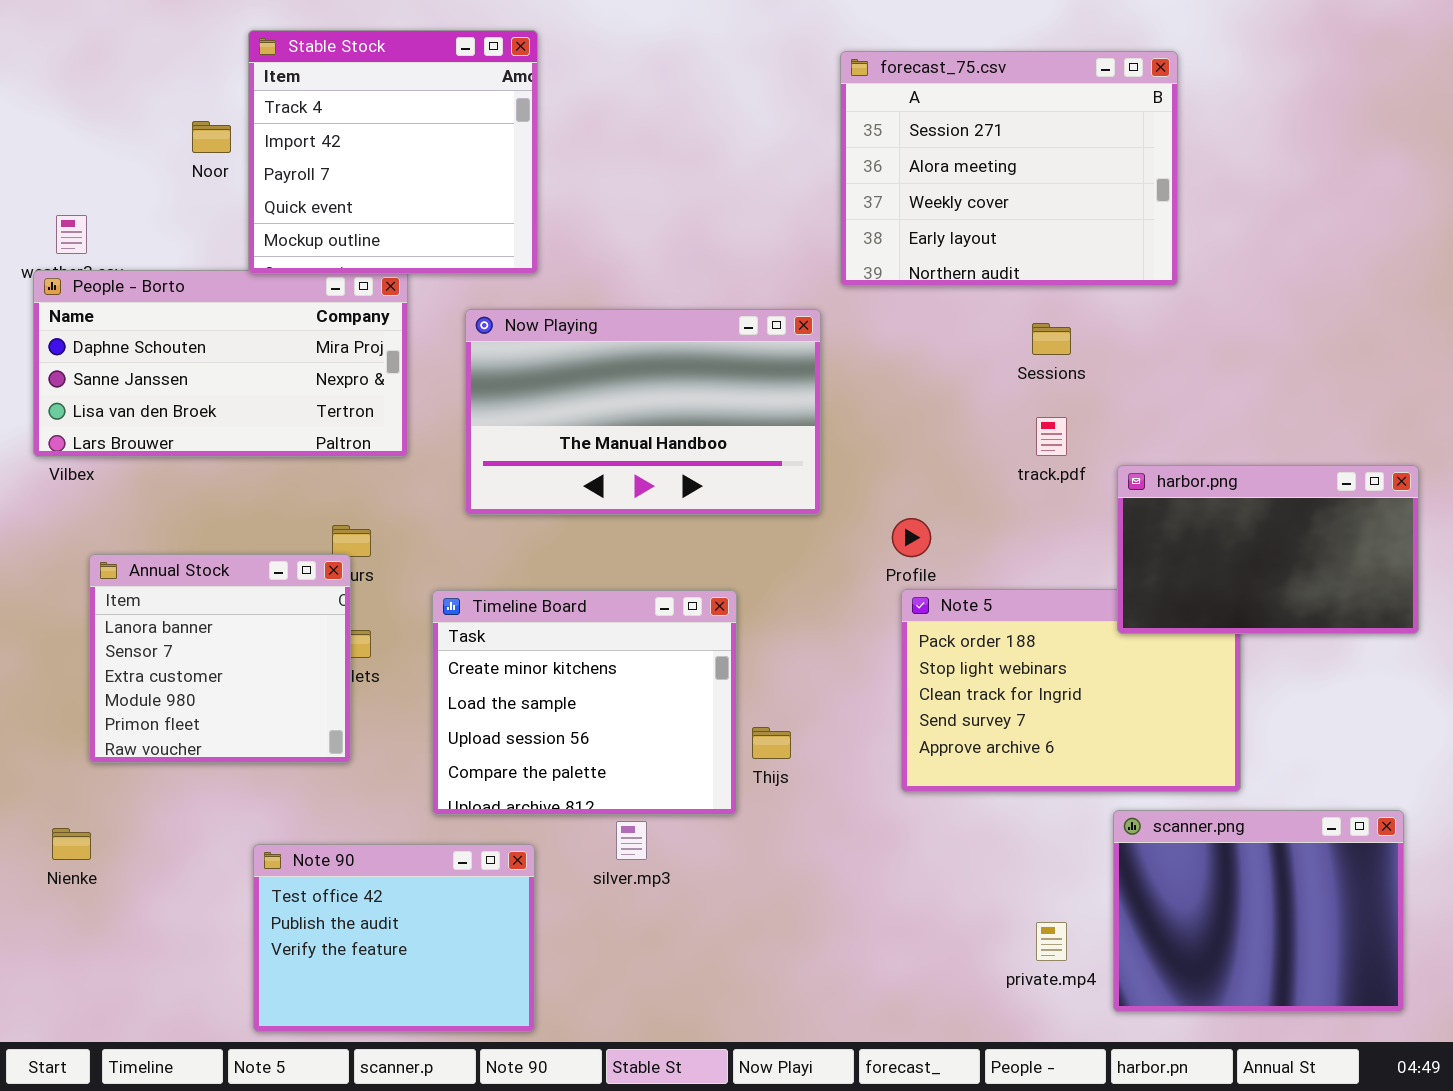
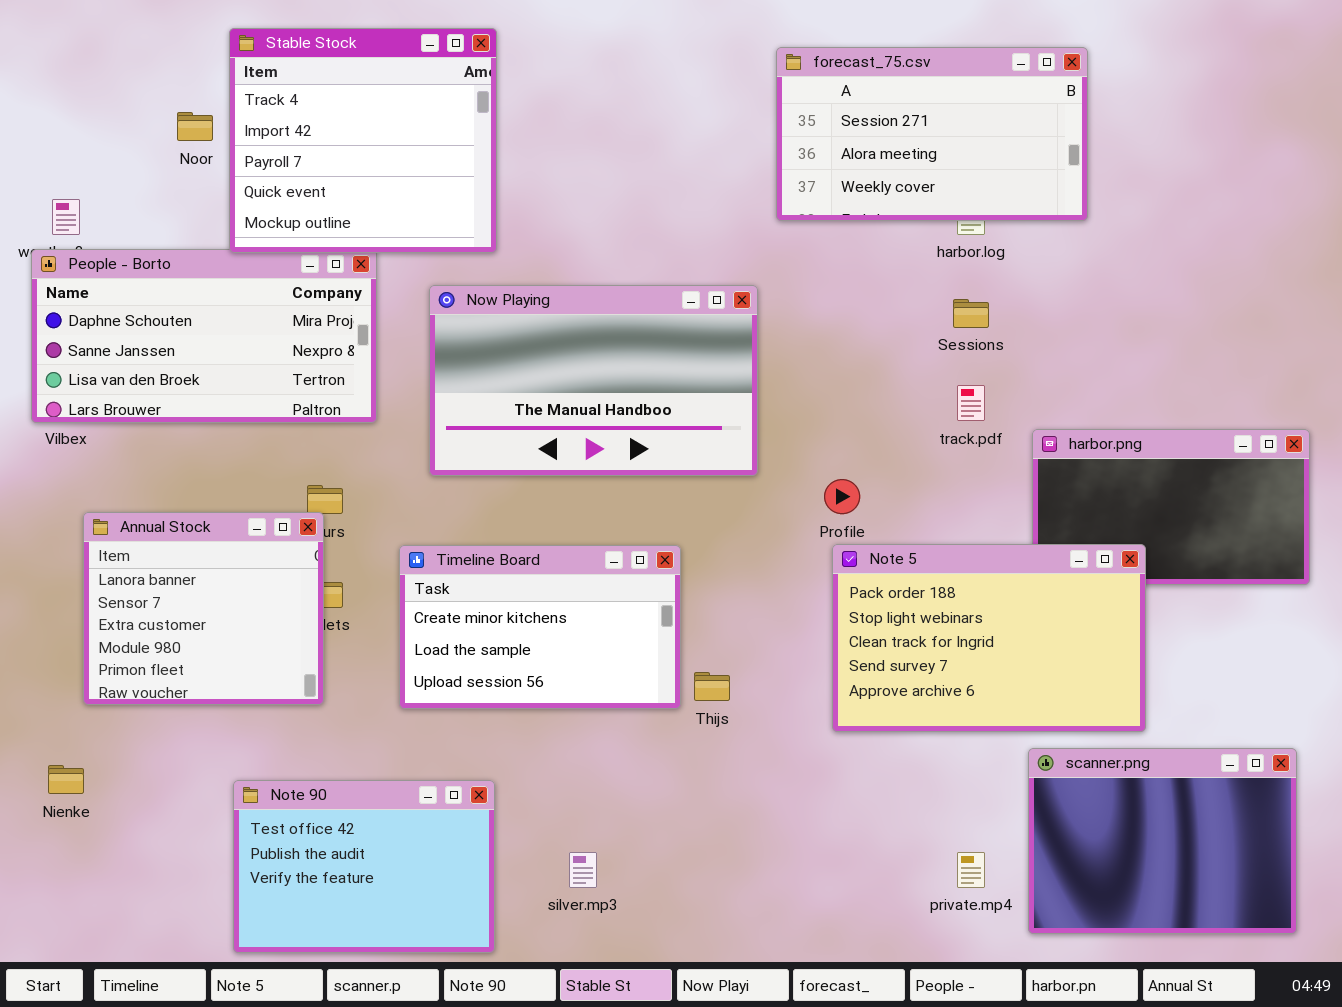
forecast_75.csv: [840,51,1178,286] -> [776,47,1088,221], resized
Note 5: [901,589,1241,792] -> [832,544,1146,732], raised
Timeline Board: [432,590,737,815] -> [399,545,681,709], resized
silver.mp3: [616,821,647,860] -> [569,852,597,888], moved

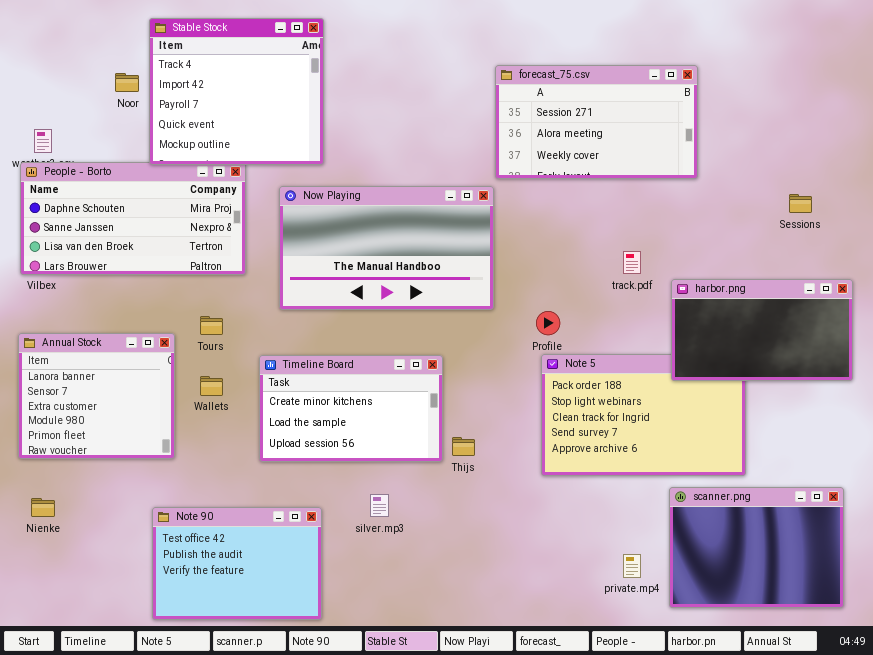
forecast_75.csv: [776,47,1088,221] -> [495,65,698,179], moved
Sessions: [953,299,989,328] -> [789,194,812,213], moved
harbor.png: [1032,429,1310,585] -> [671,279,853,381], raised
Annual Stock: [83,512,324,705] -> [18,333,175,459], moved
silver.mp3: [569,852,597,888] -> [370,494,389,517], moved

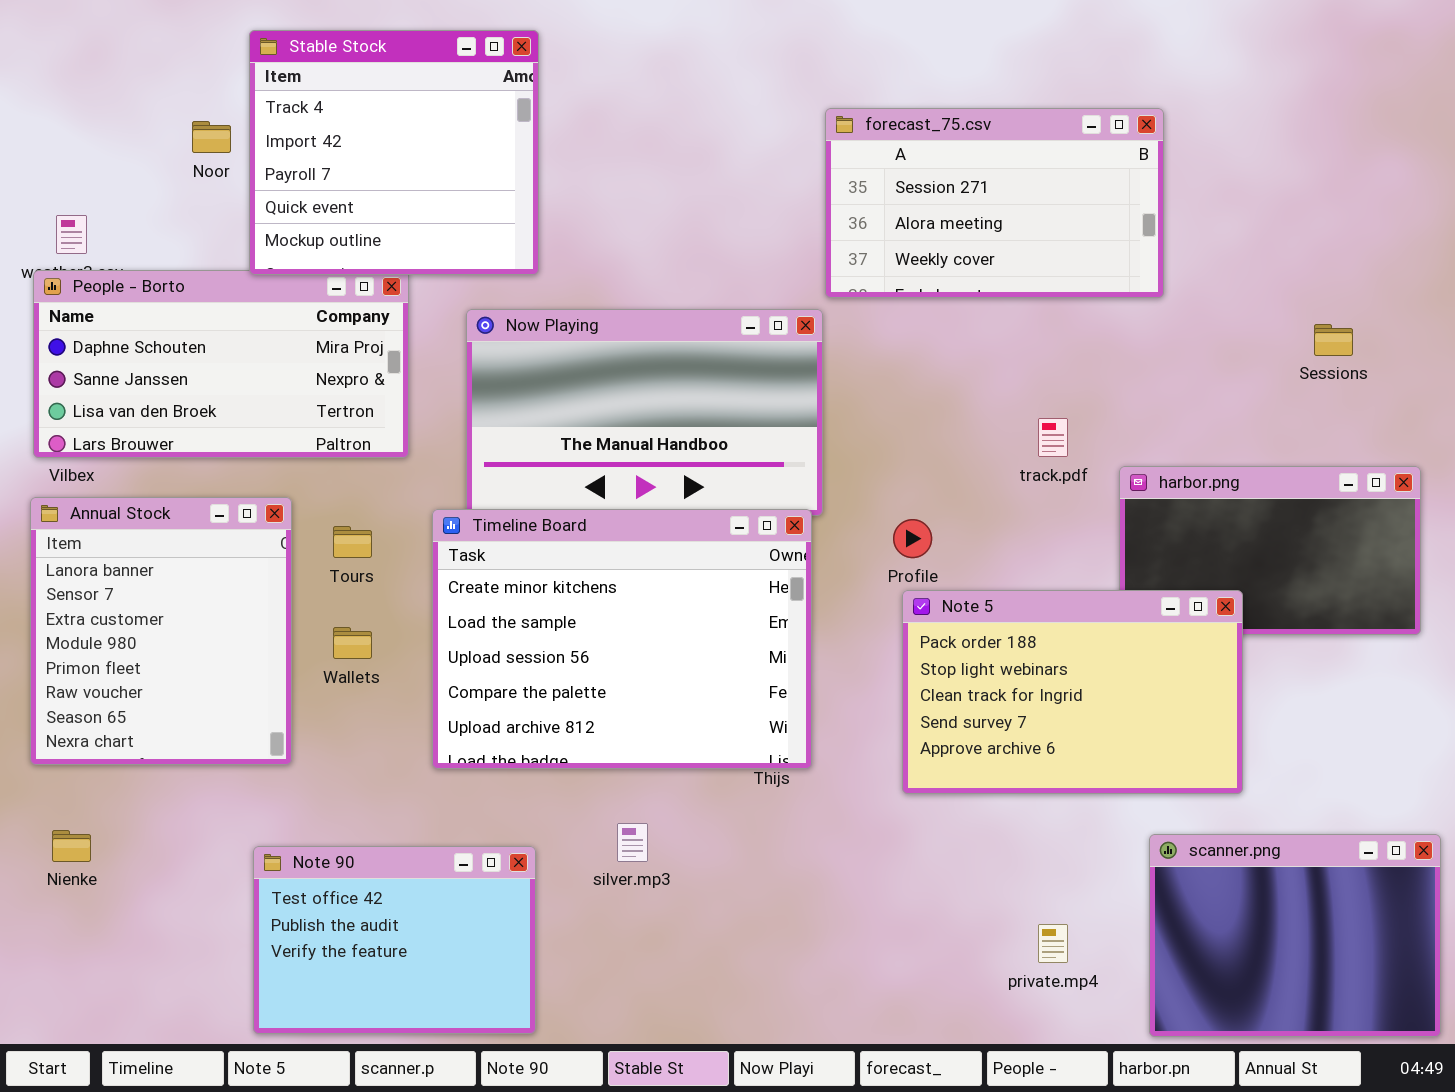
Annual Stock: [18,333,175,459] -> [30,497,292,765], resized
Note 5: [541,354,746,476] -> [902,590,1243,794], raised
Timeline Board: [259,355,443,462] -> [432,509,812,769], resized
scanner.png: [669,487,844,608] -> [1149,834,1441,1037], moved

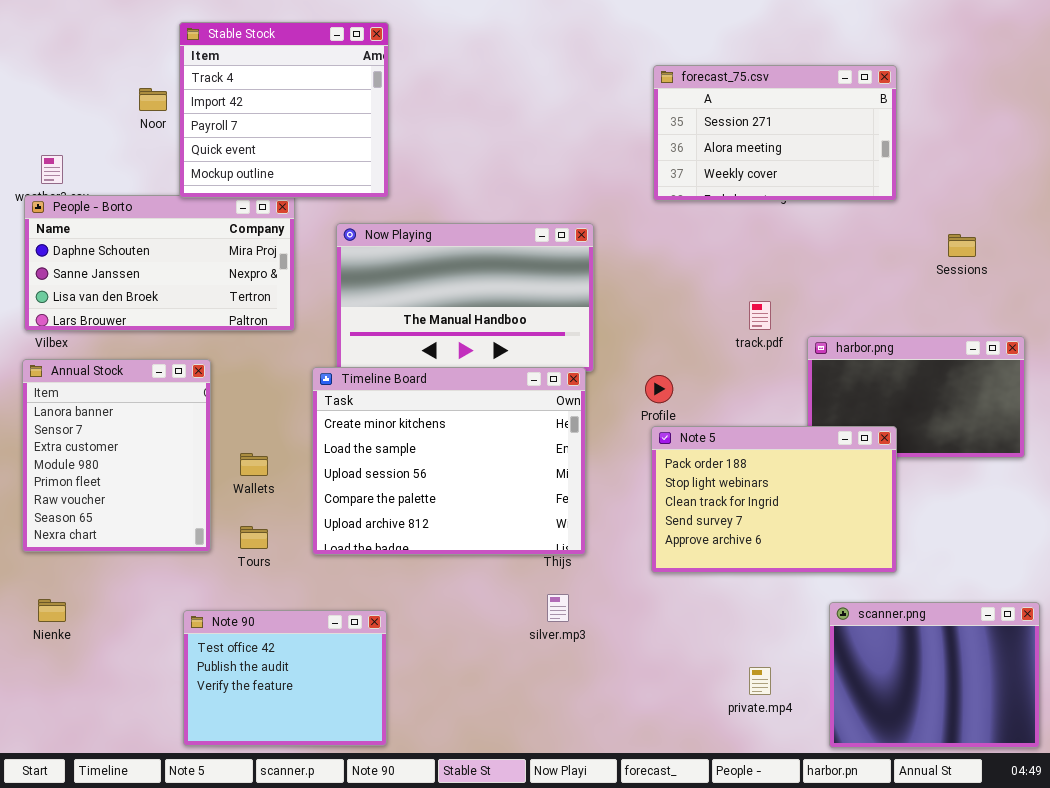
forecast_75.csv: [825,108,1164,298] -> [653,65,897,201], moved
Tours: [333,526,372,558] -> [240,526,268,549], moved
silver.mp3: [617,823,648,862] -> [547,594,569,622], moved

